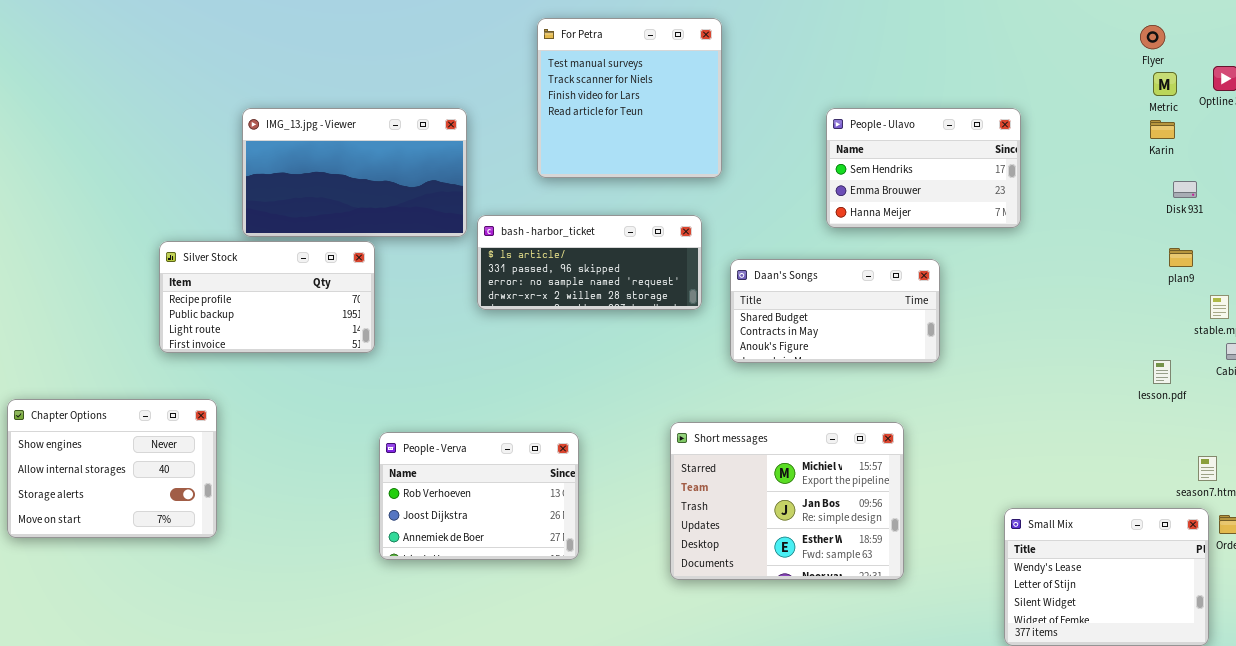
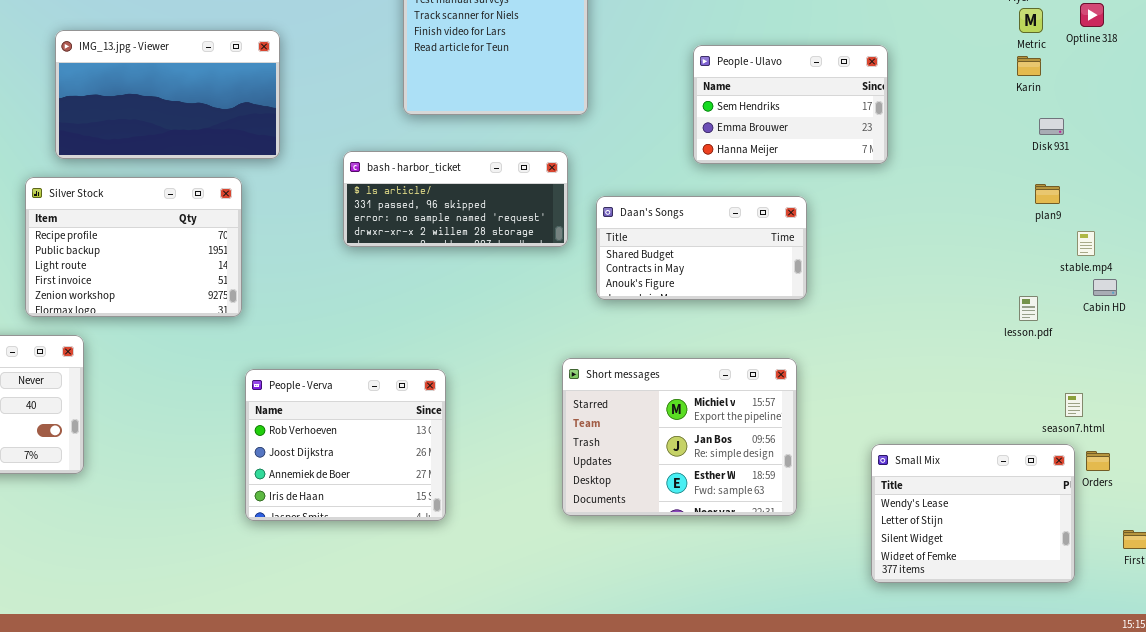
IMG_13.jpg - Viewer: [242,108,467,237] -> [55,30,280,159], moved
Silver Stock: [159,241,375,353] -> [25,177,242,317], resized
Short messages: [670,422,904,580] -> [562,358,797,516], moved
People - Verva: [379,432,579,560] -> [245,369,446,521], resized

